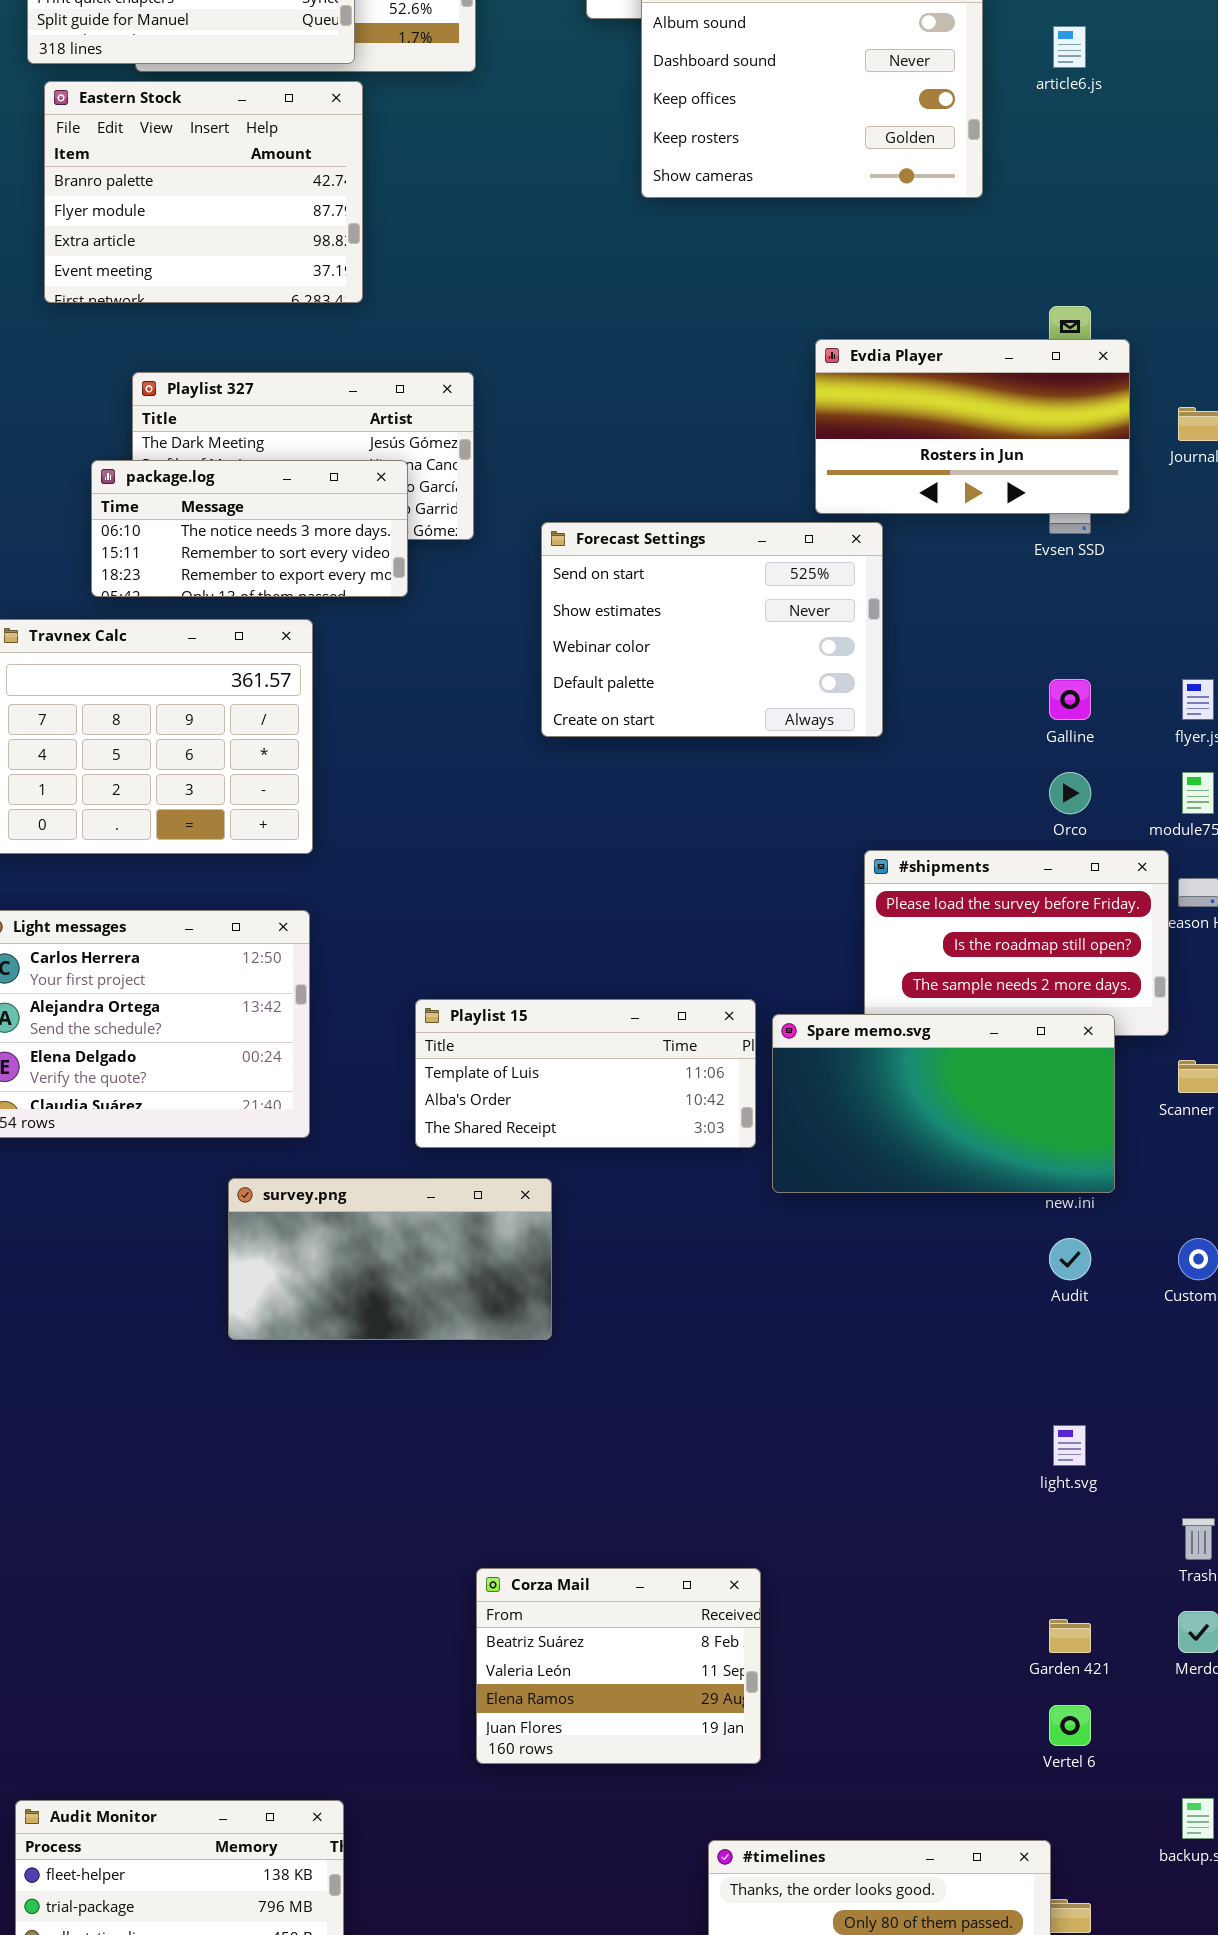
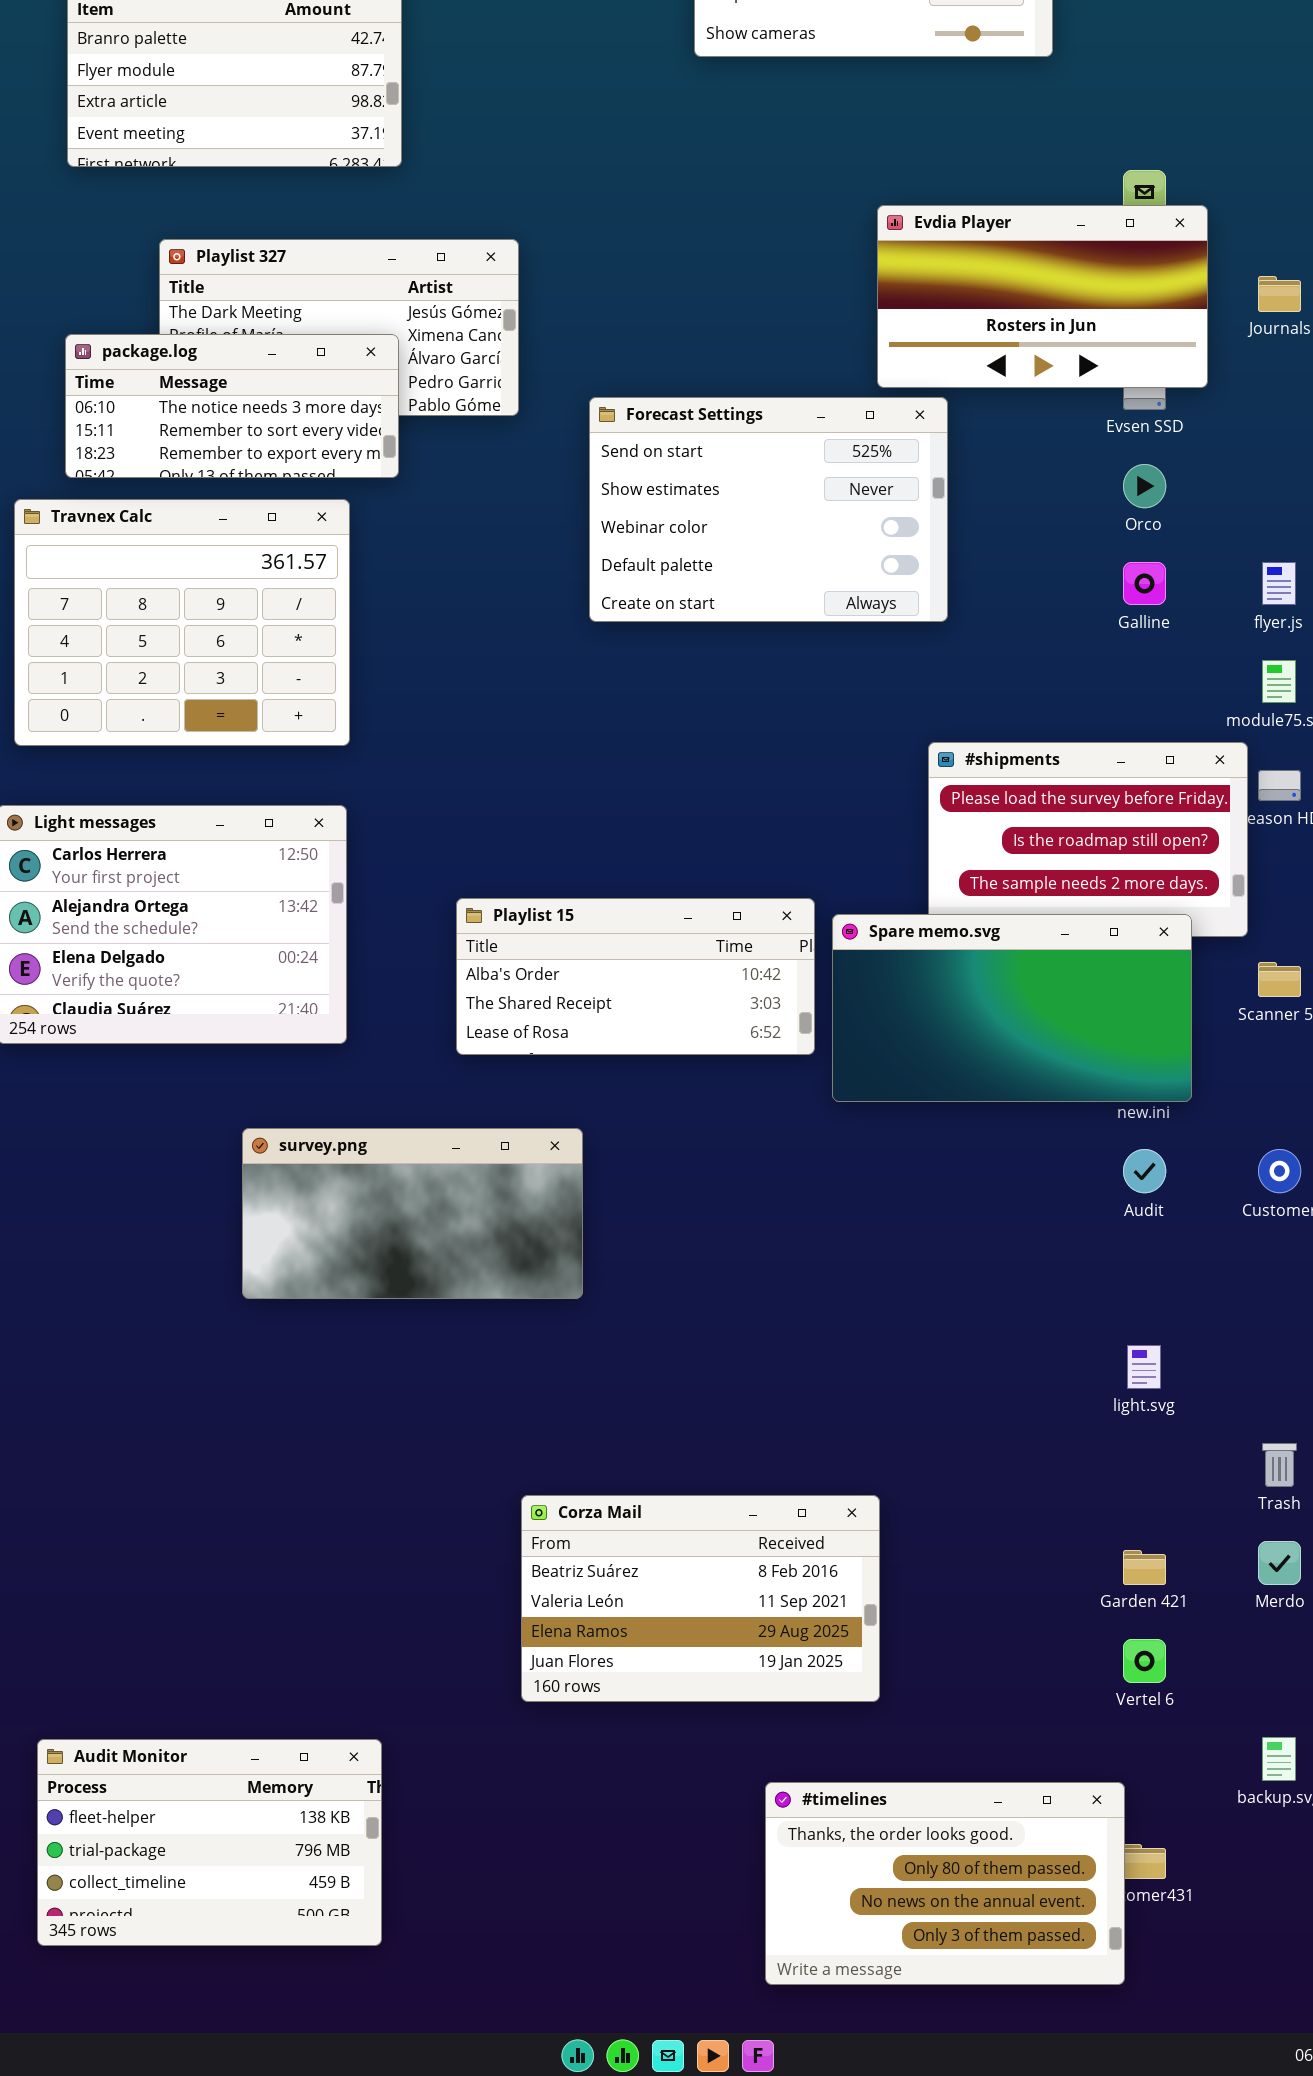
package.log: [91,460,408,597] -> [65,334,399,478], moved
Orco: [1049,772,1091,814] -> [1123,464,1166,508], moved
Playlist 15: [415,999,756,1148] -> [456,898,815,1055], scrolled down 1 row
survey.png: [228,1178,552,1340] -> [242,1128,583,1299], moved
Corza Mail: [476,1568,761,1764] -> [521,1495,880,1702], resized

